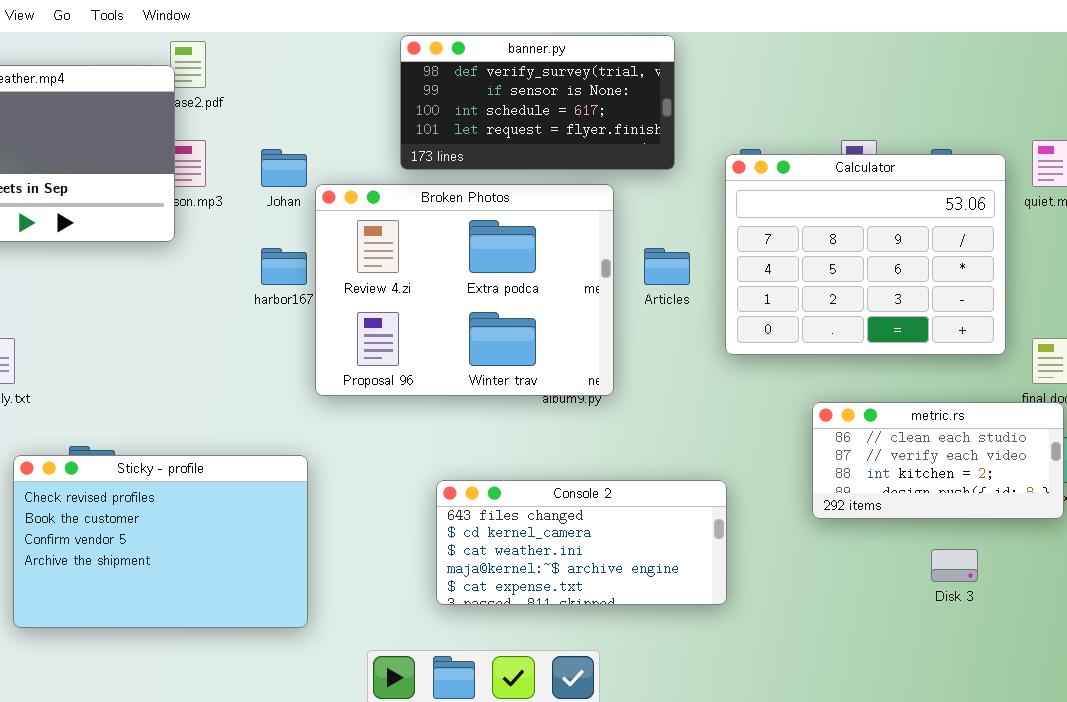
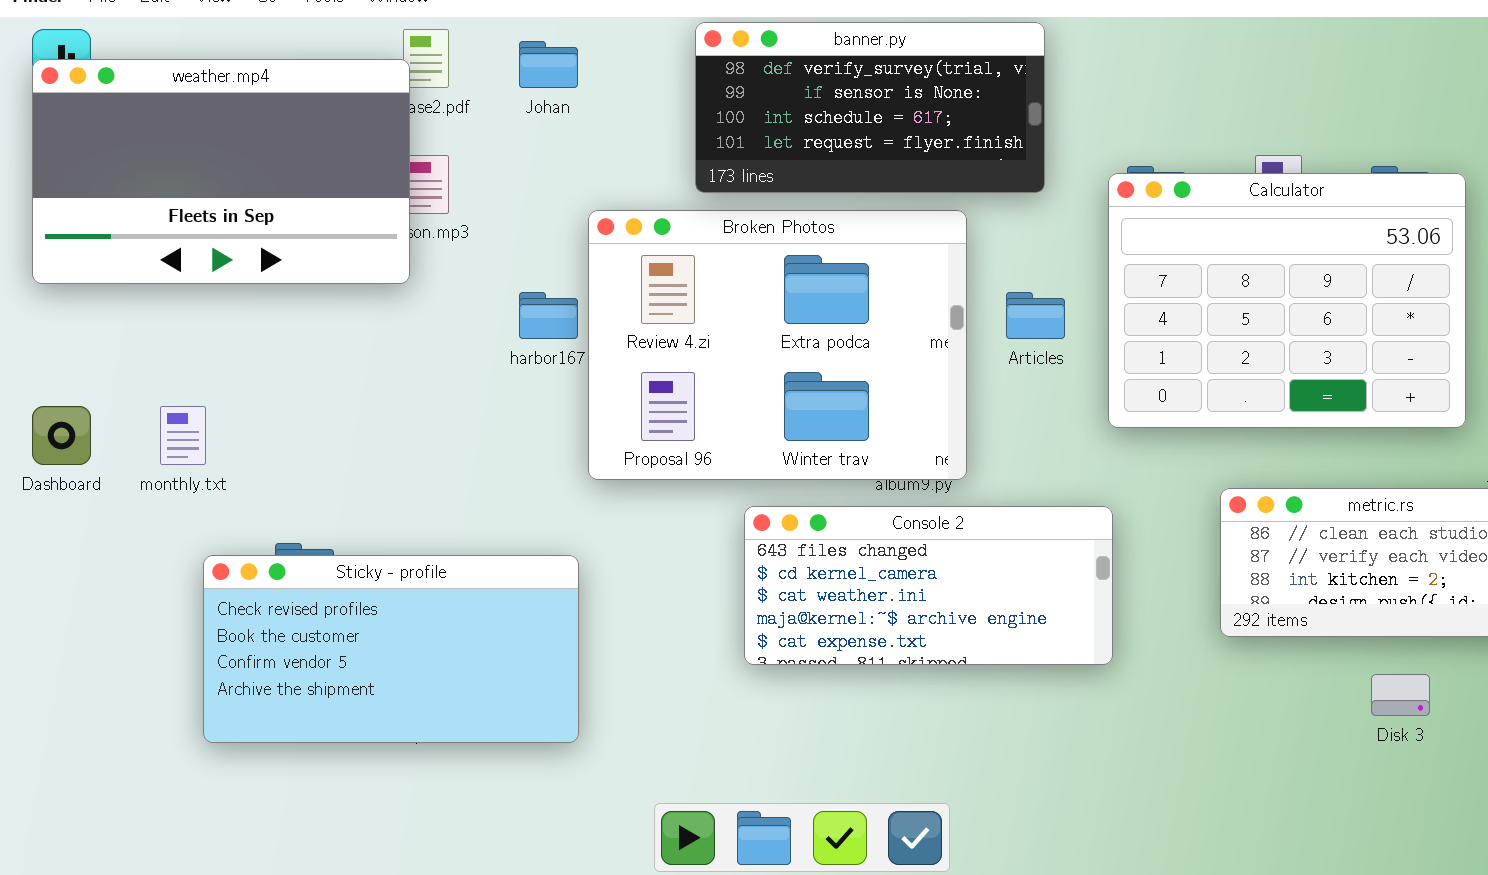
Johan: [261,149,307,187] -> [519,41,578,88], moved
Sticky - profile: [13,455,308,628] -> [203,555,579,743], resized
Console 2: [436,480,727,605] -> [744,506,1113,665], moved

